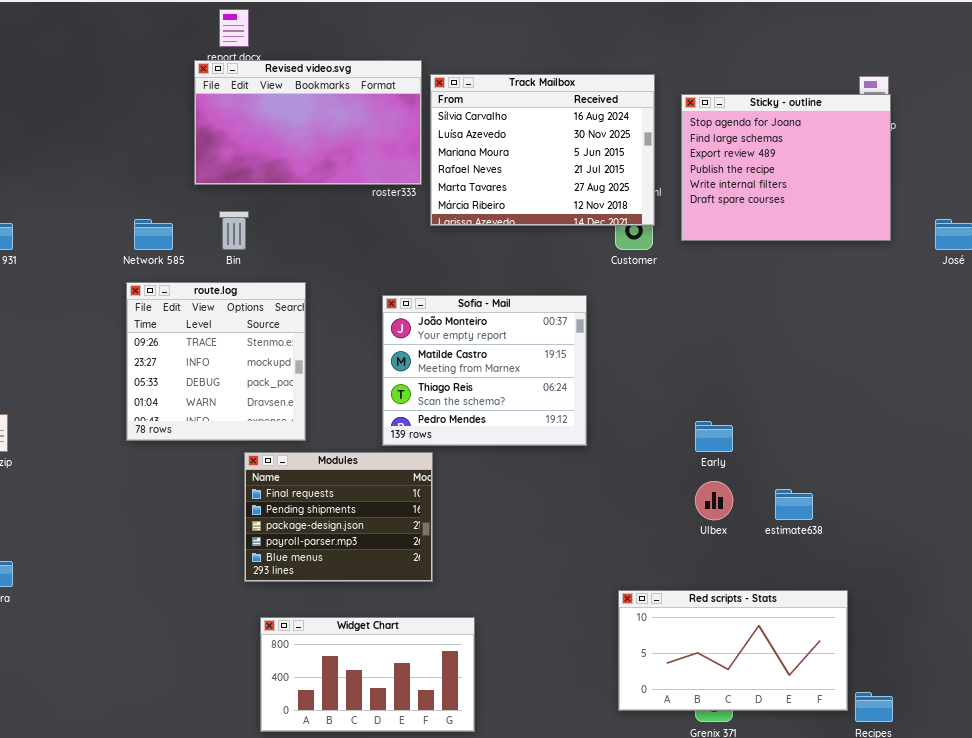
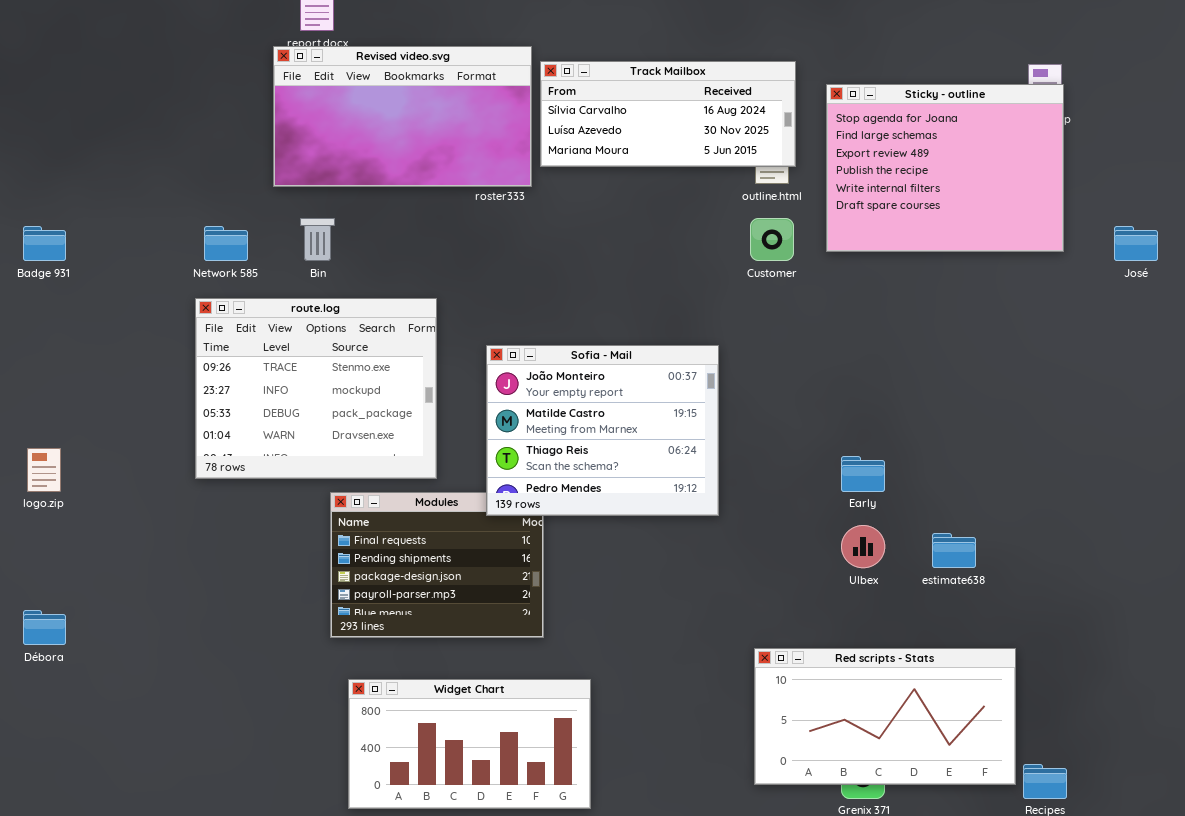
Track Mailbox: [430,74,655,226] -> [540,61,796,167], resized
route.log: [126,282,306,441] -> [195,298,437,479], resized
Sofia - Mail: [382,295,587,446] -> [486,345,719,516], moved

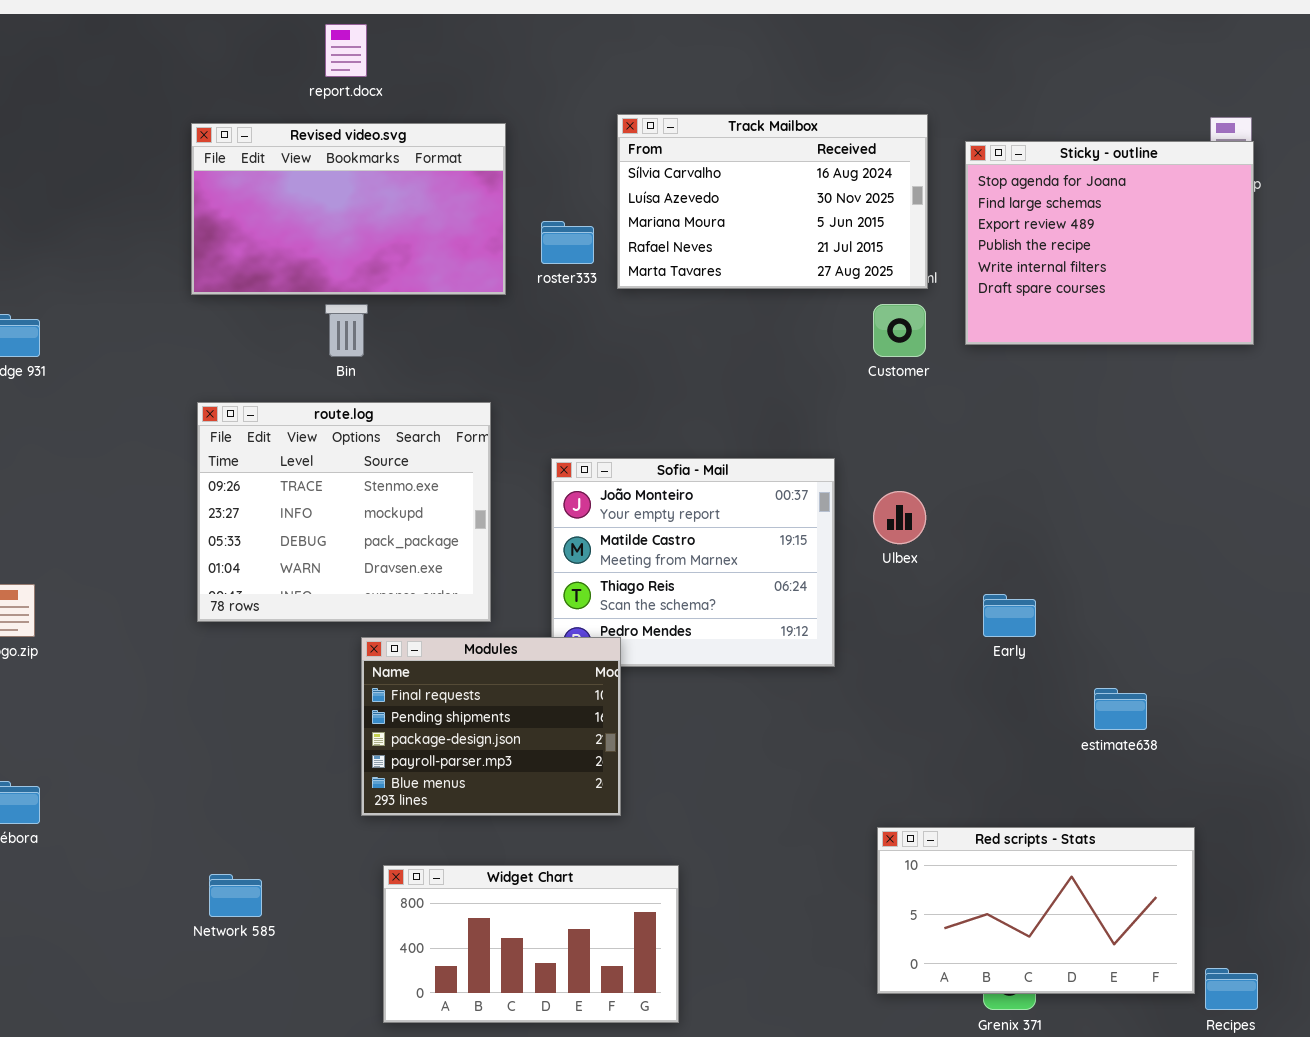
Revised video.svg: [273,46,532,187] -> [191,123,506,295], moved
Track Mailbox: [540,61,796,167] -> [617,114,928,289], resized
Network 585: [204,226,248,261] -> [209,874,262,917], moved
Modules: [330,492,544,638] -> [361,637,621,816], raised
Ulbex: [841,525,885,568] -> [873,491,926,544], moved

